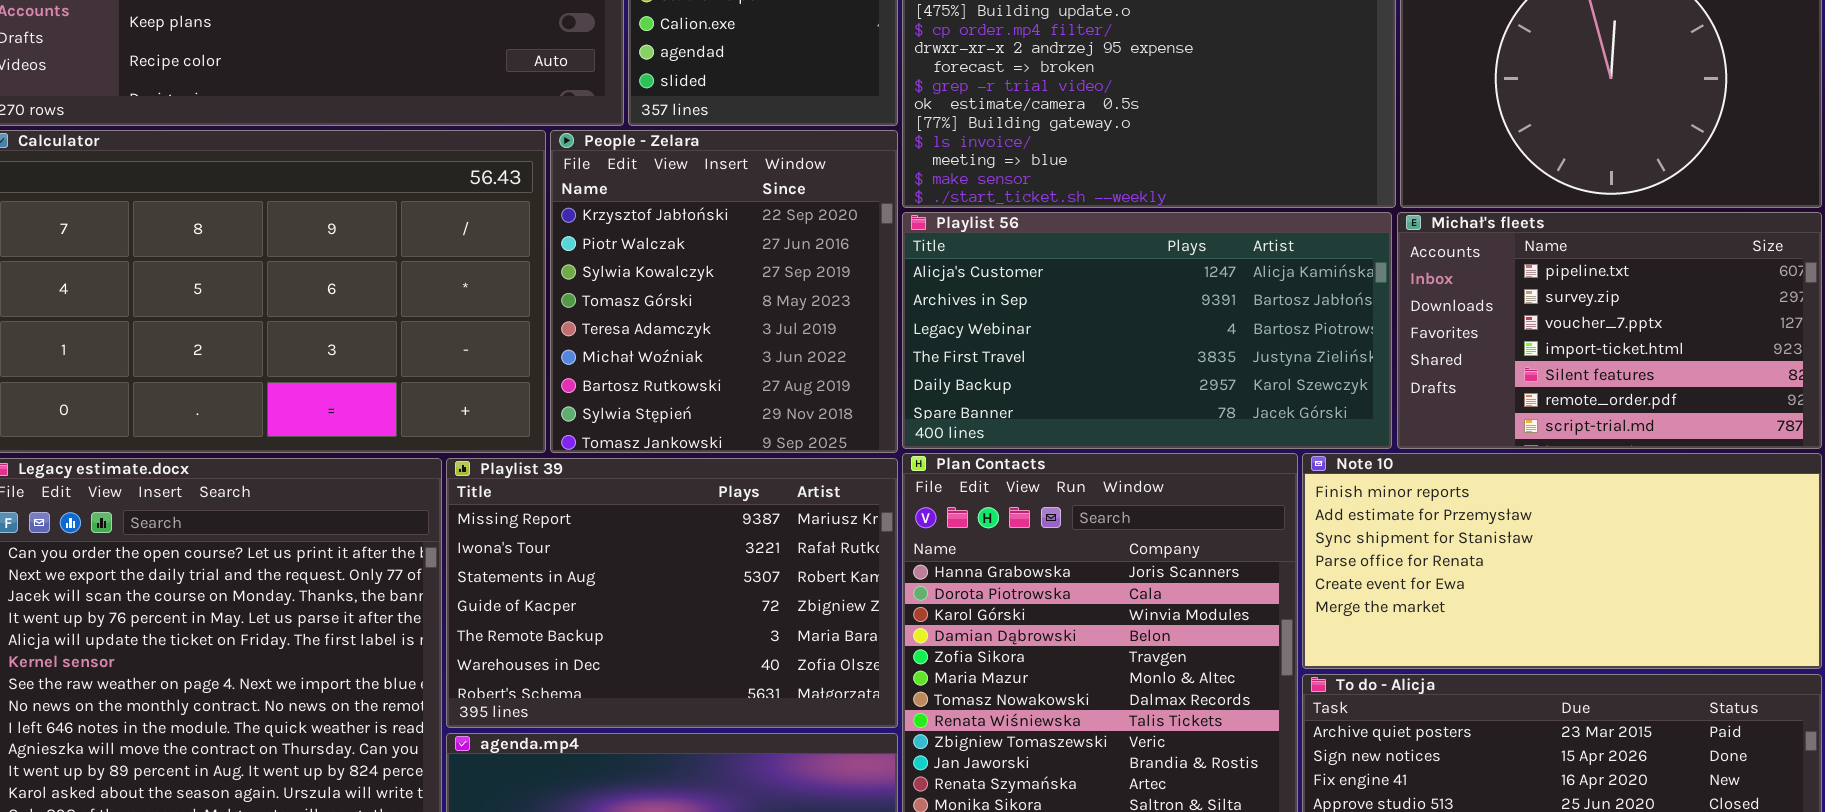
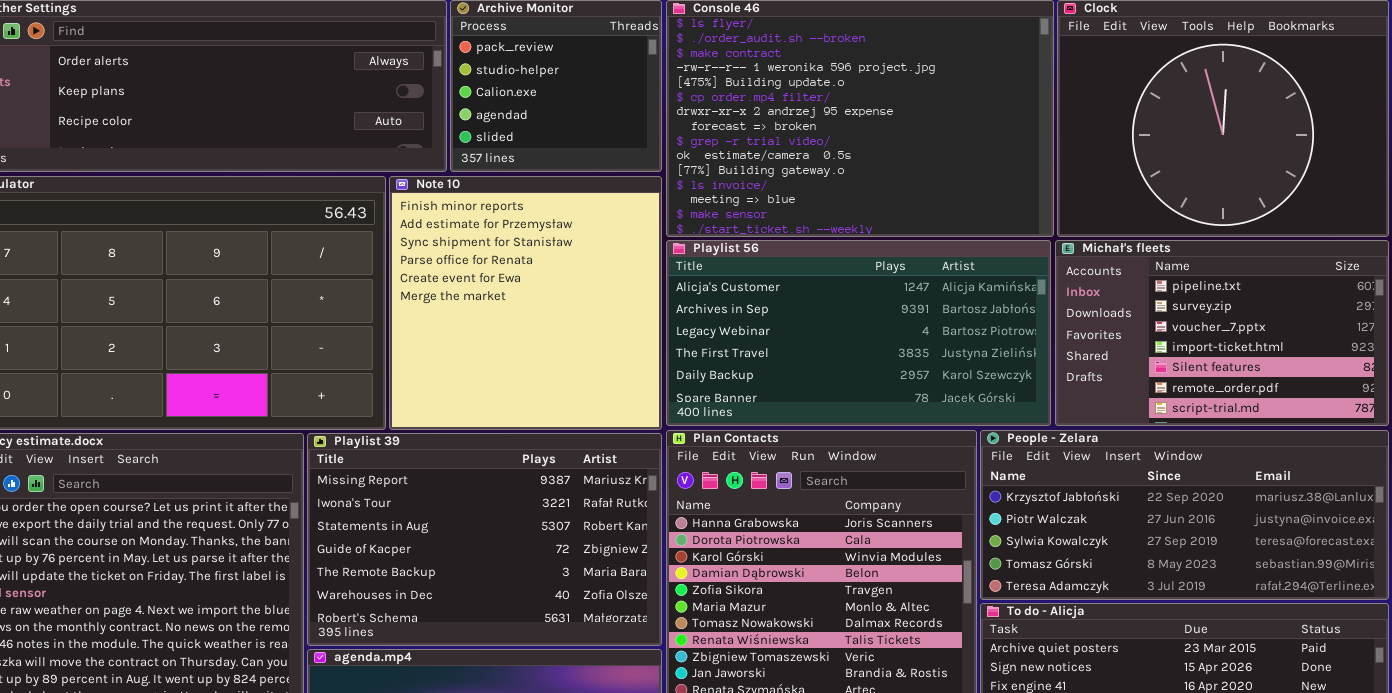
People - Zelara: [550,130,898,453] -> [980,430,1389,600], moved, resized
Note 10: [1302,453,1822,669] -> [389,176,662,430], moved, resized

